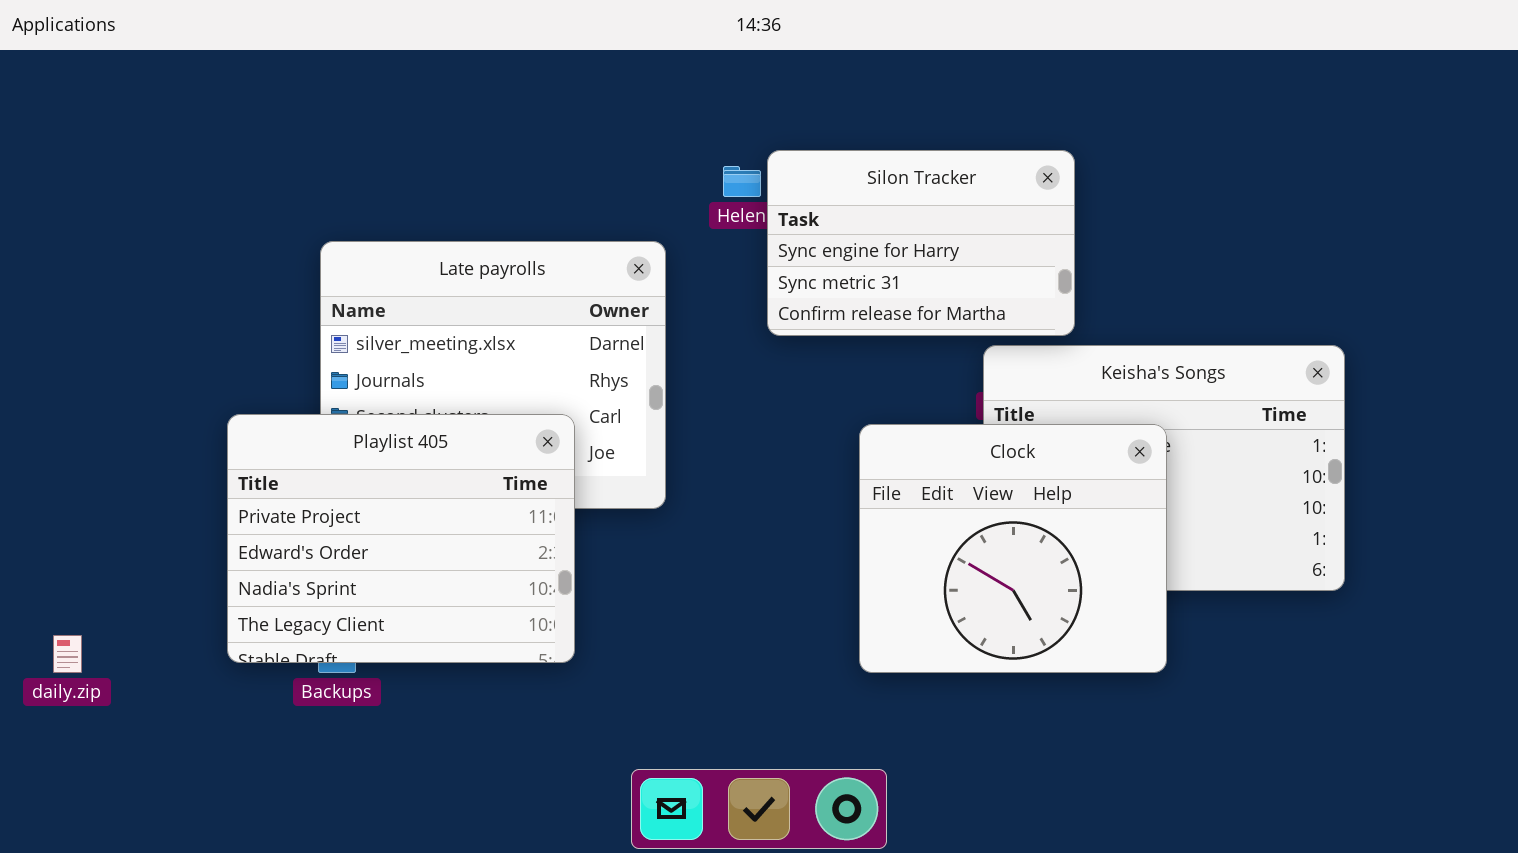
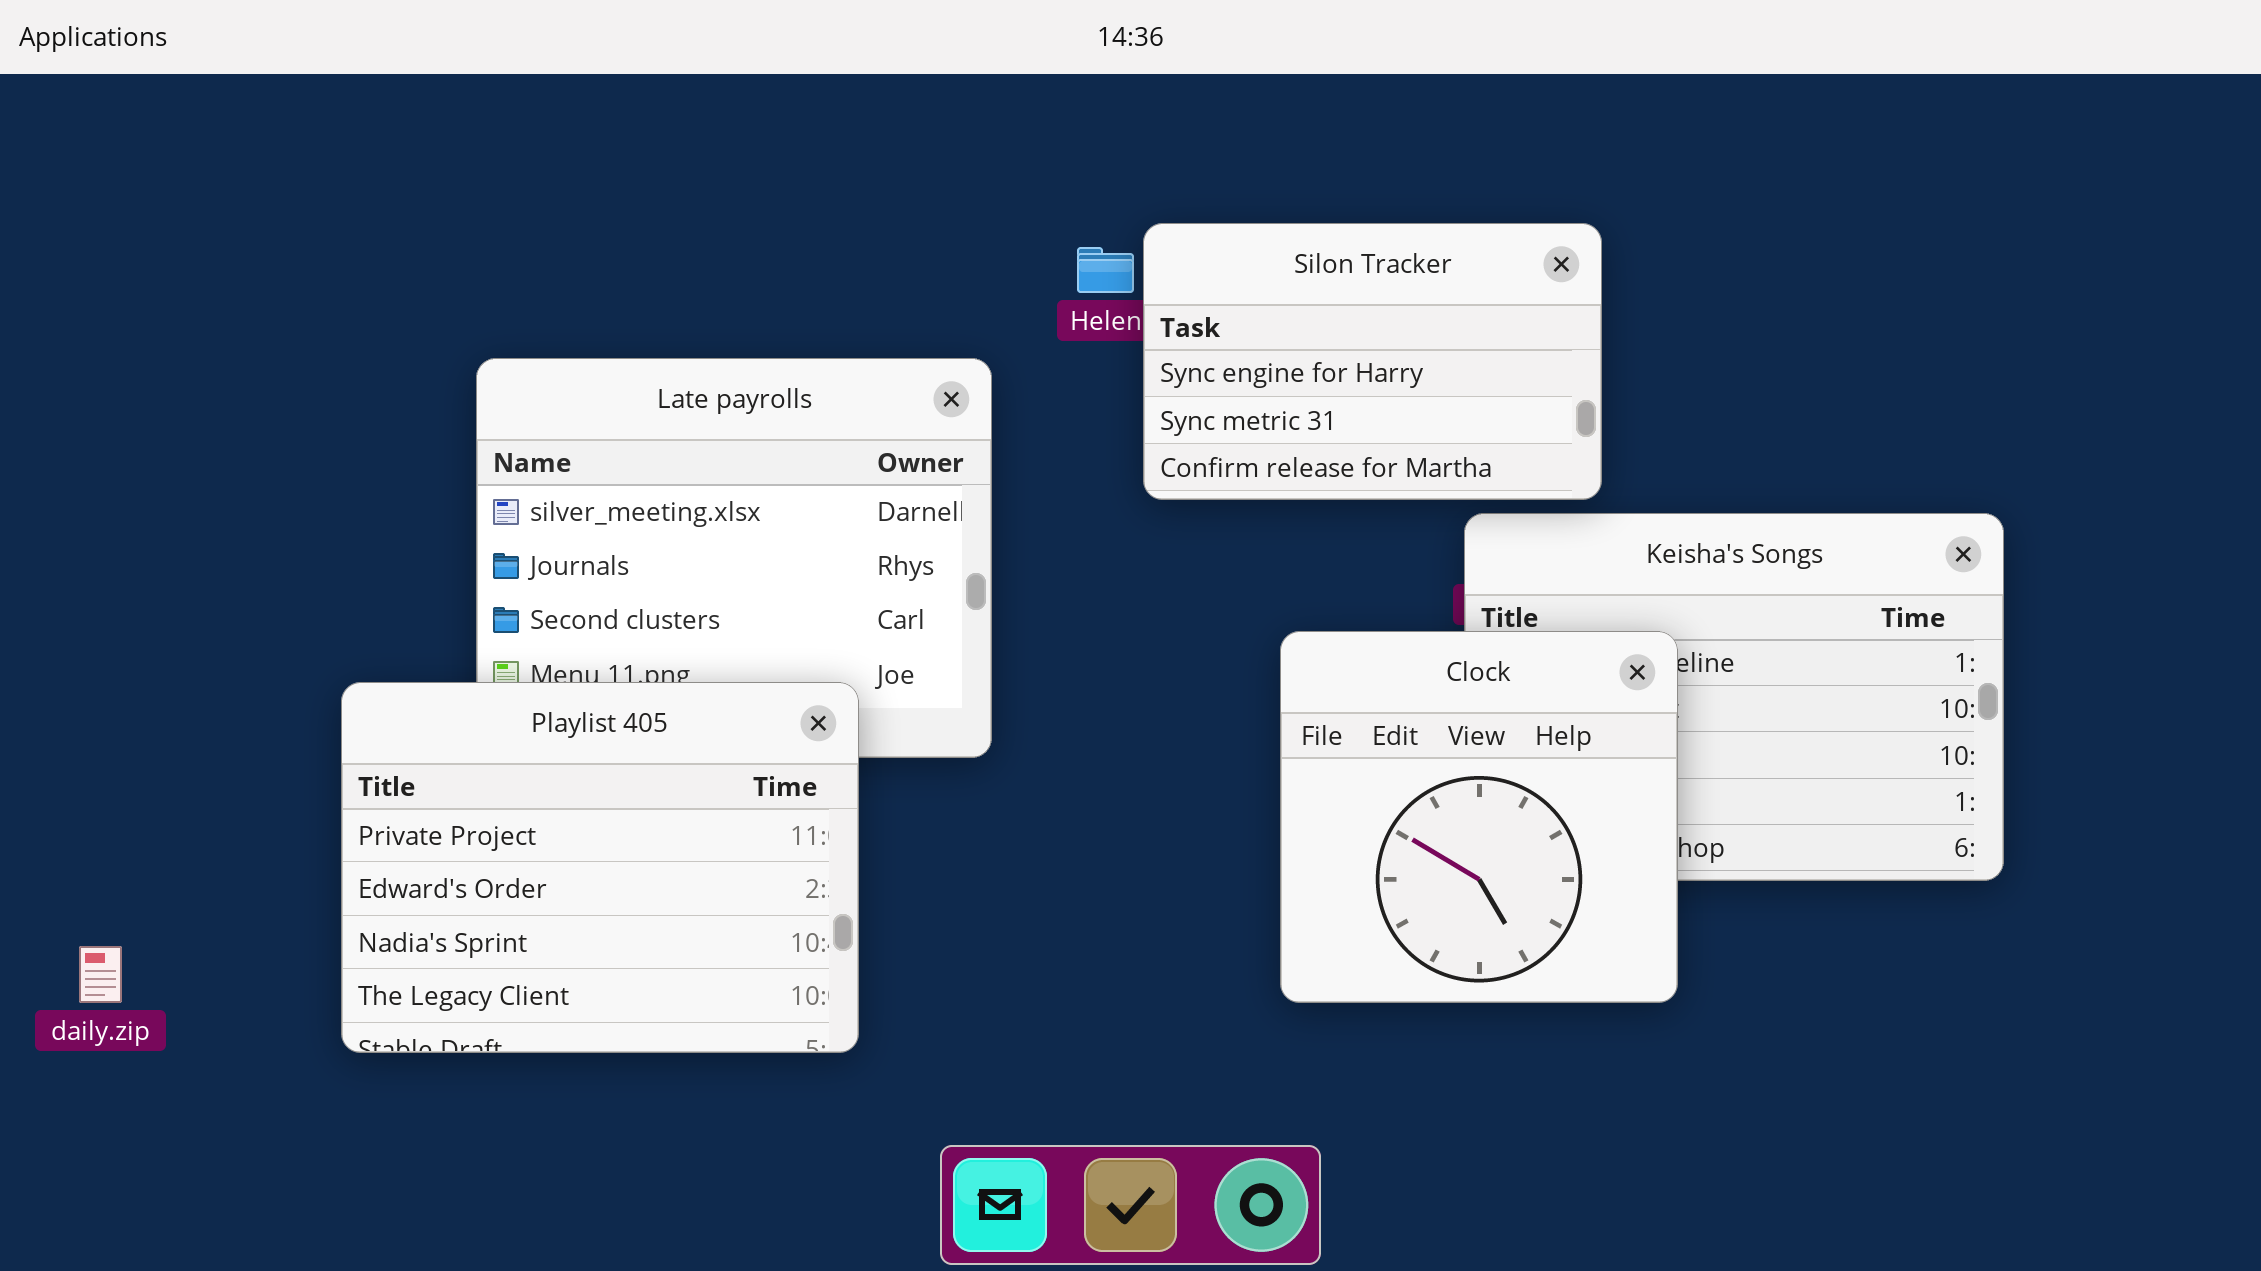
Playlist 405: [227,414,575,663] -> [341,682,859,1053], moved
Clock: [859,424,1167,673] -> [1280,631,1678,1003], resized

